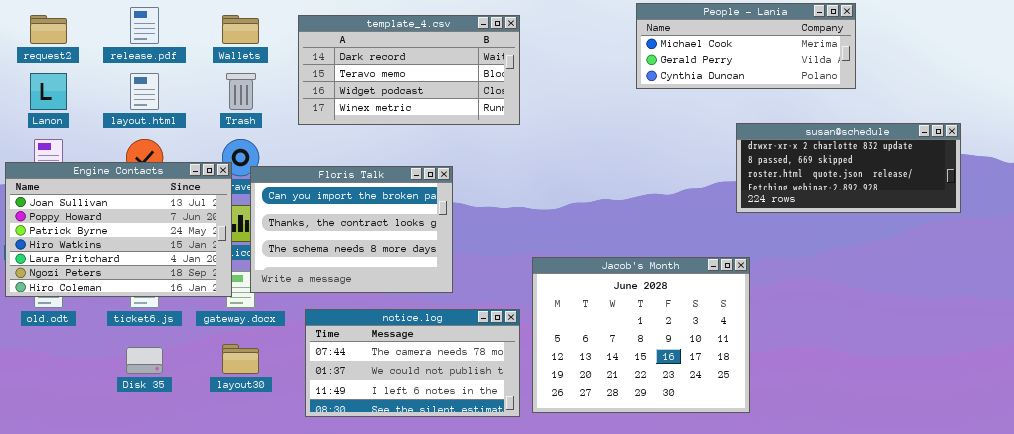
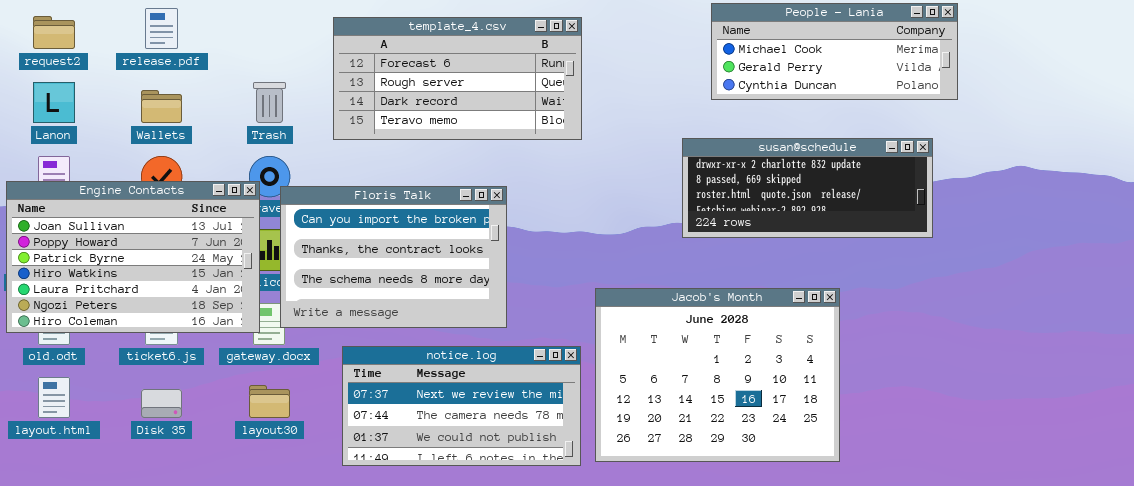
Wallets: [222,15,259,44] -> [141,90,182,123], moved
template_4.csv: [298,15,520,125] -> [333,17,582,140], scrolled up 2 rows
layout.html: [130,73,159,110] -> [38,377,70,418], moved
susan@schedule: [736,123,961,213] -> [682,138,933,238], moved
notice.log: [305,309,520,417] -> [342,346,581,466], scrolled up 1 row

